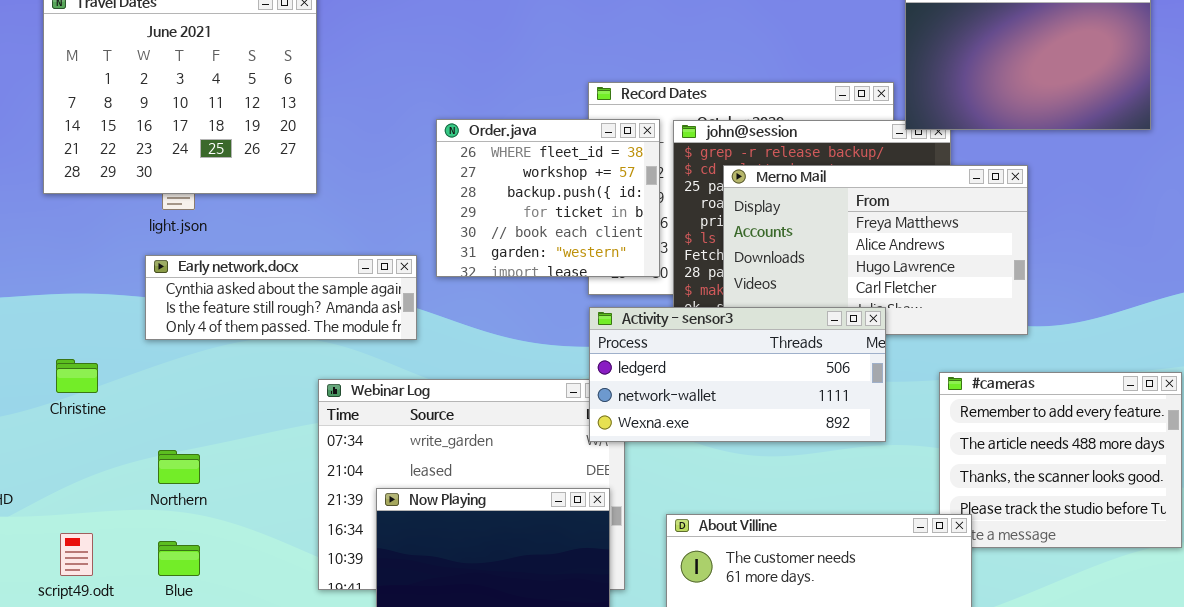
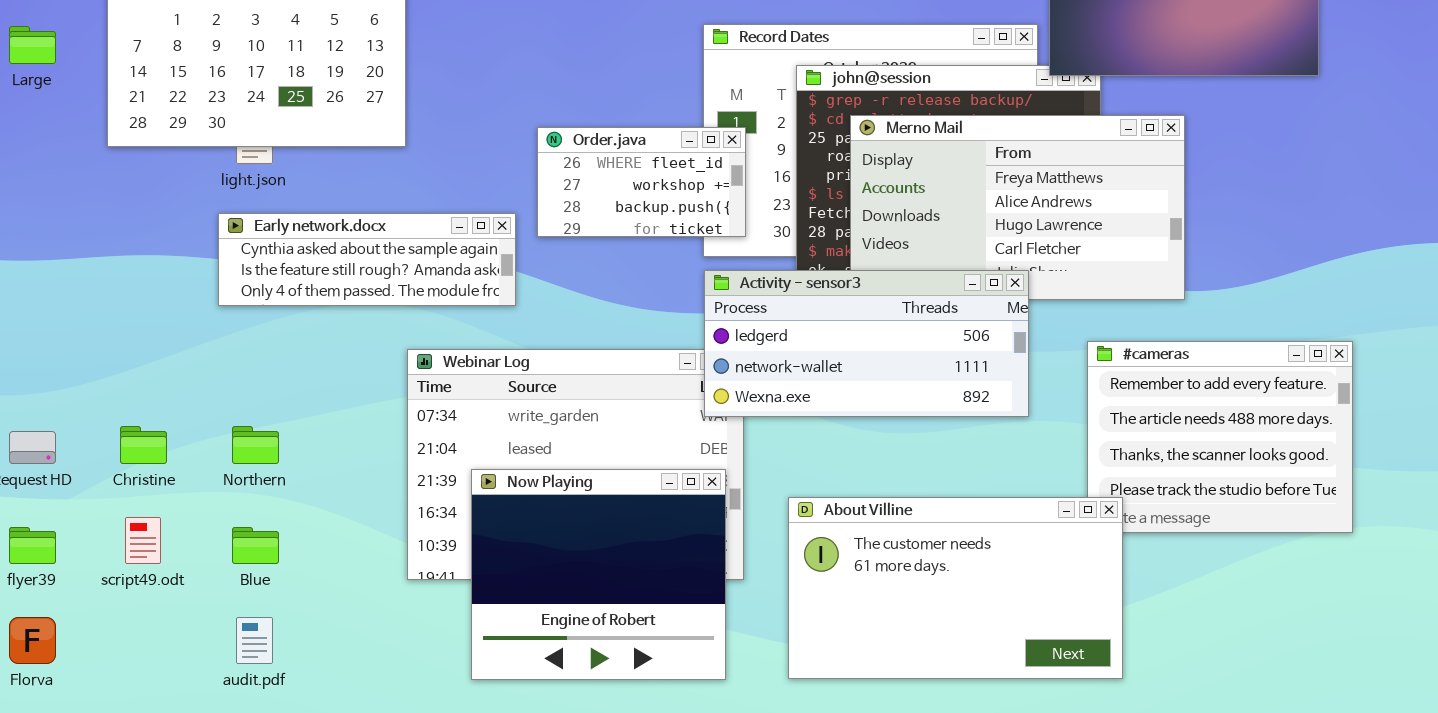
Order.java: [436,119,660,277] -> [537,127,746,237], resized
Christine: [56,359,98,393] -> [120,426,167,464], moved

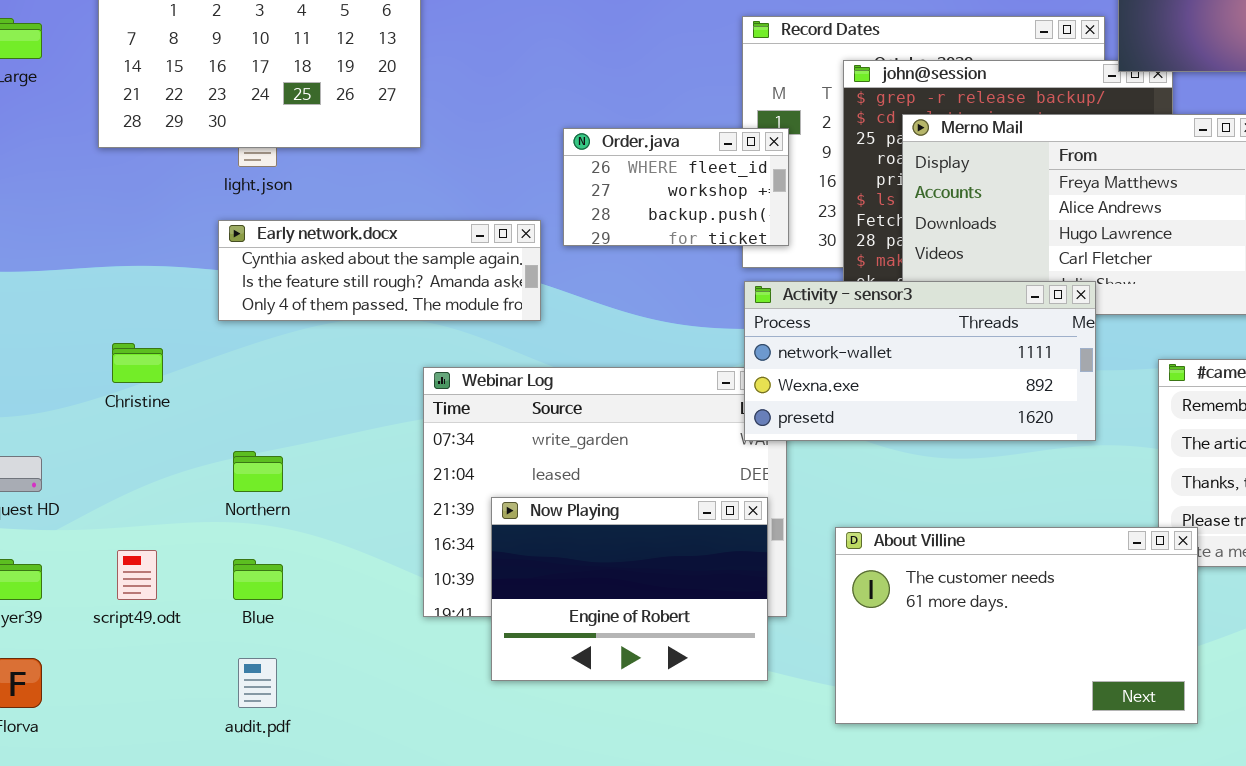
Activity - sensor3: [704,270,1029,417] -> [744,281,1096,441], scrolled down 1 row
Christine: [120,426,167,464] -> [112,343,163,383], moved
Now Playing: [471,469,726,680] -> [491,497,768,681], resized

